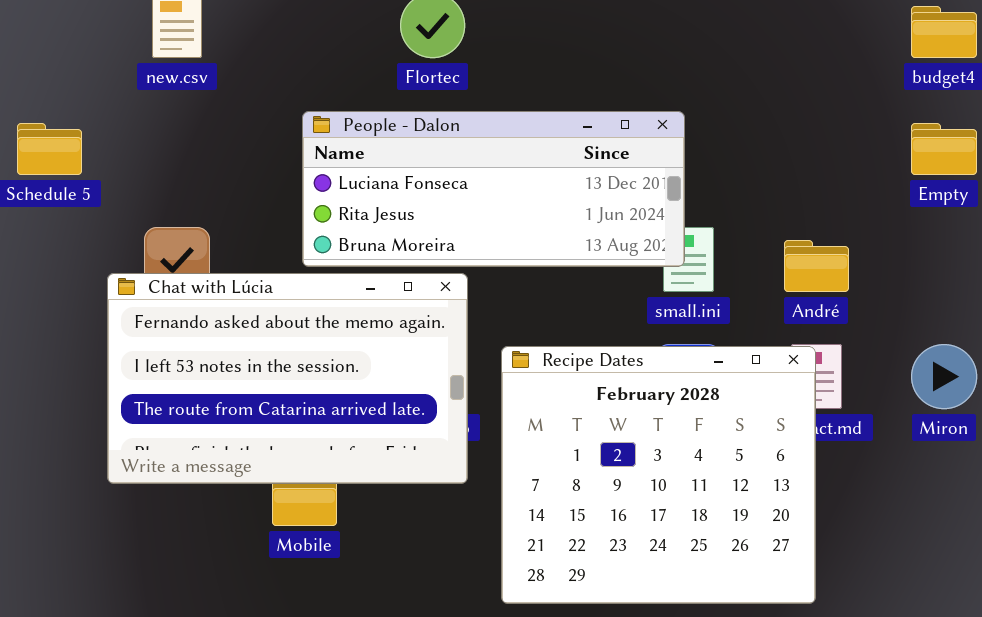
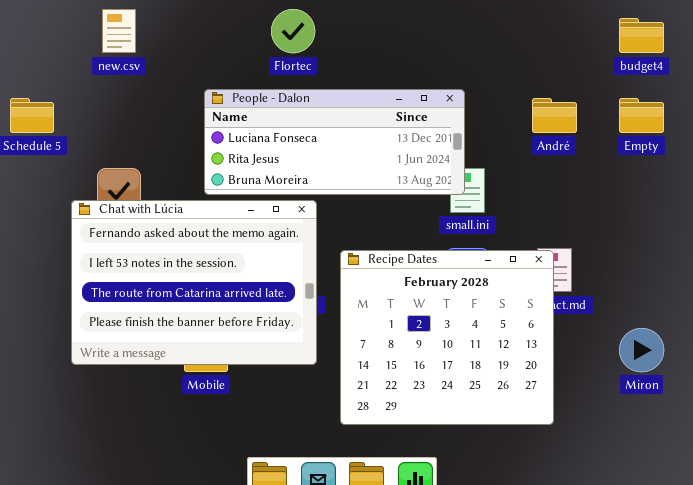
André: [784,240,849,292] -> [532,98,577,133], moved
Chat with Lúcia: [107,273,468,484] -> [71,200,317,365], resized
Miron: [911,344,977,409] -> [619,328,664,372], moved

